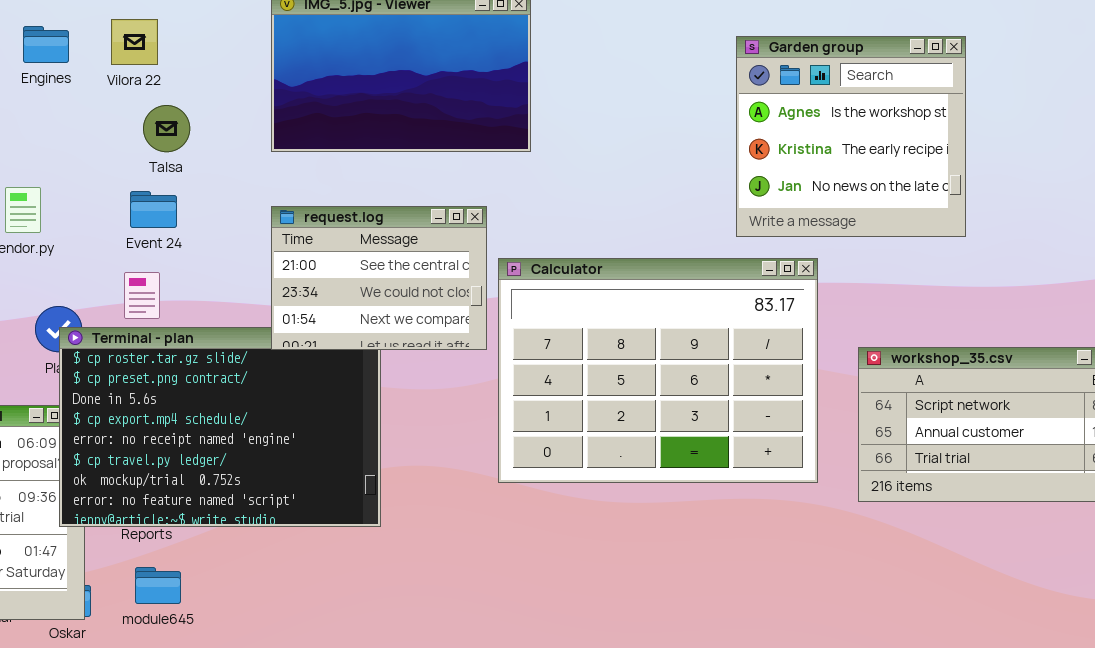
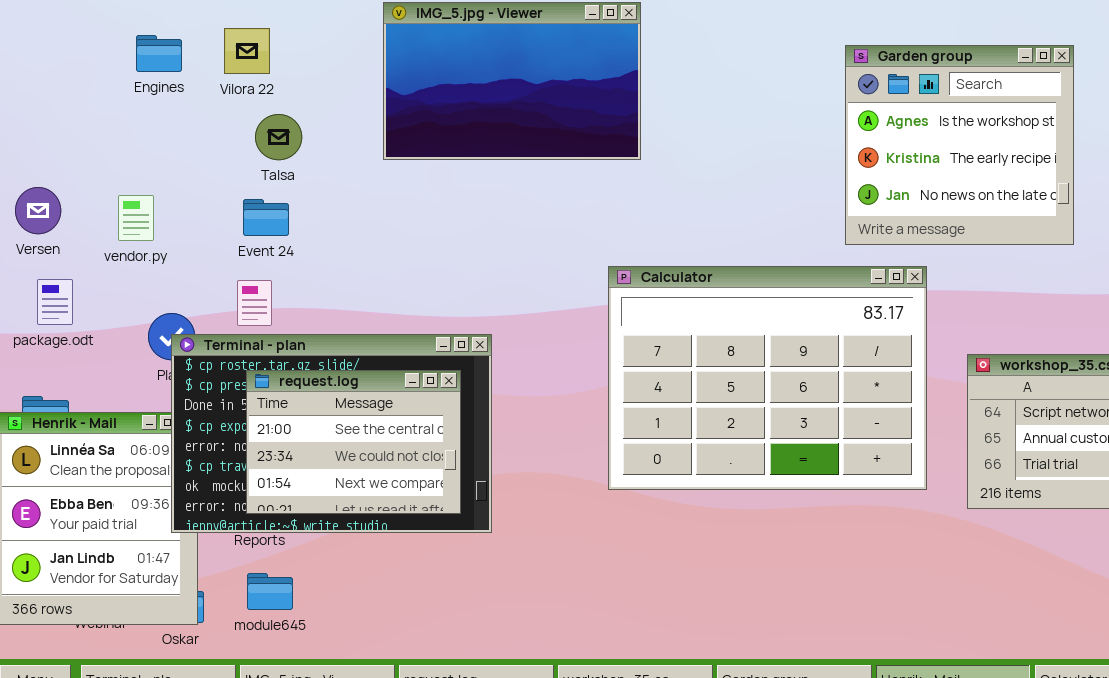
request.log: [271,206,487,350] -> [246,370,461,514], moved

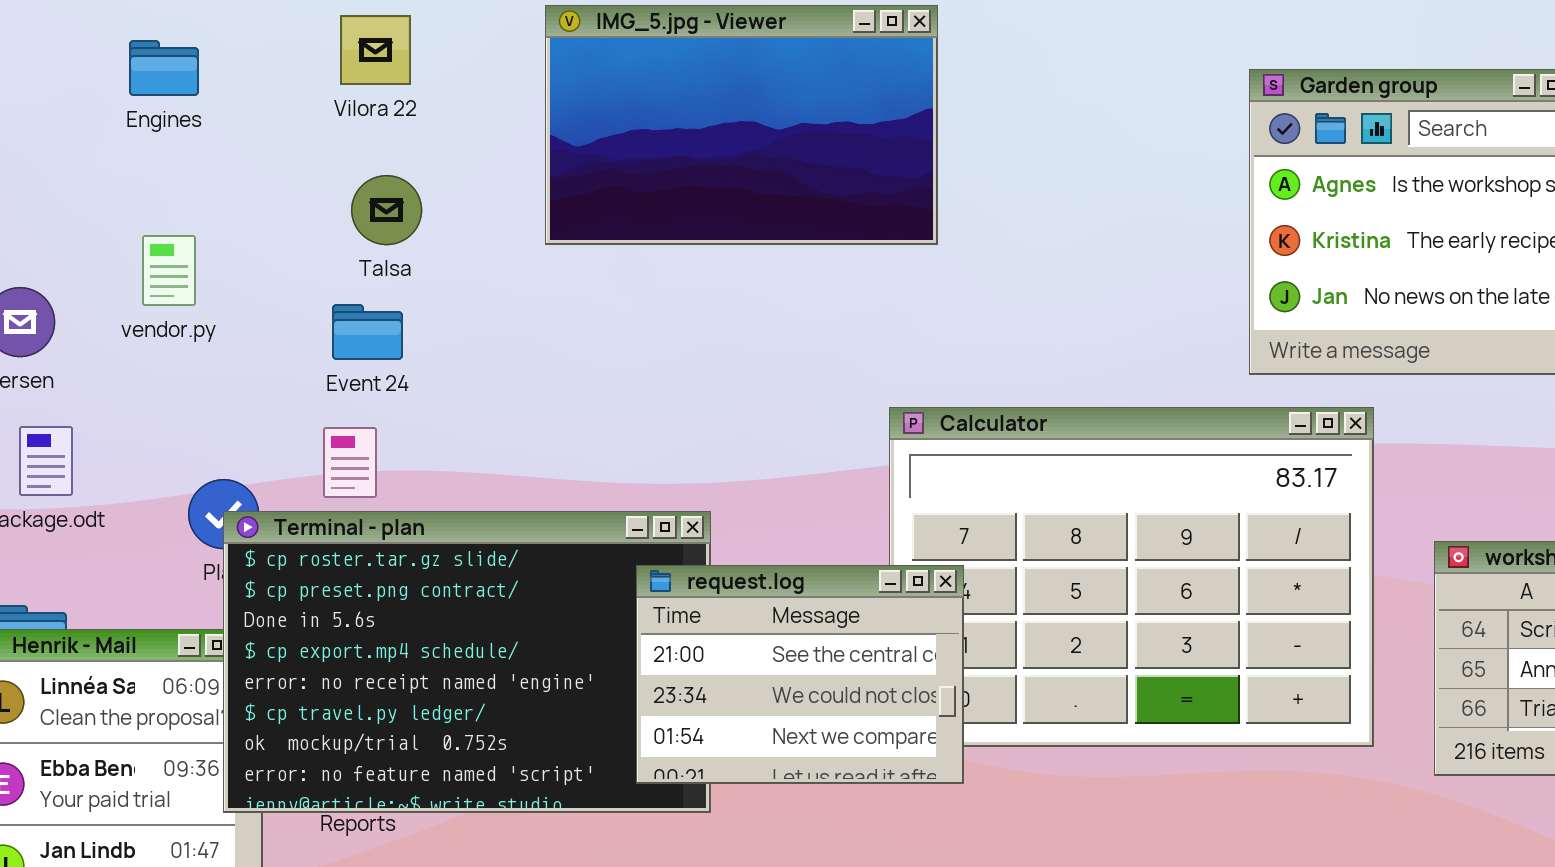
Vilora 22: [224,28,270,74] -> [340,15,411,85], moved
Engines: [136,35,182,72] -> [129,40,199,96], moved
vendor.py: [118,195,154,241] -> [142,235,196,306], moved
request.log: [246,370,461,514] -> [636,565,964,784], moved

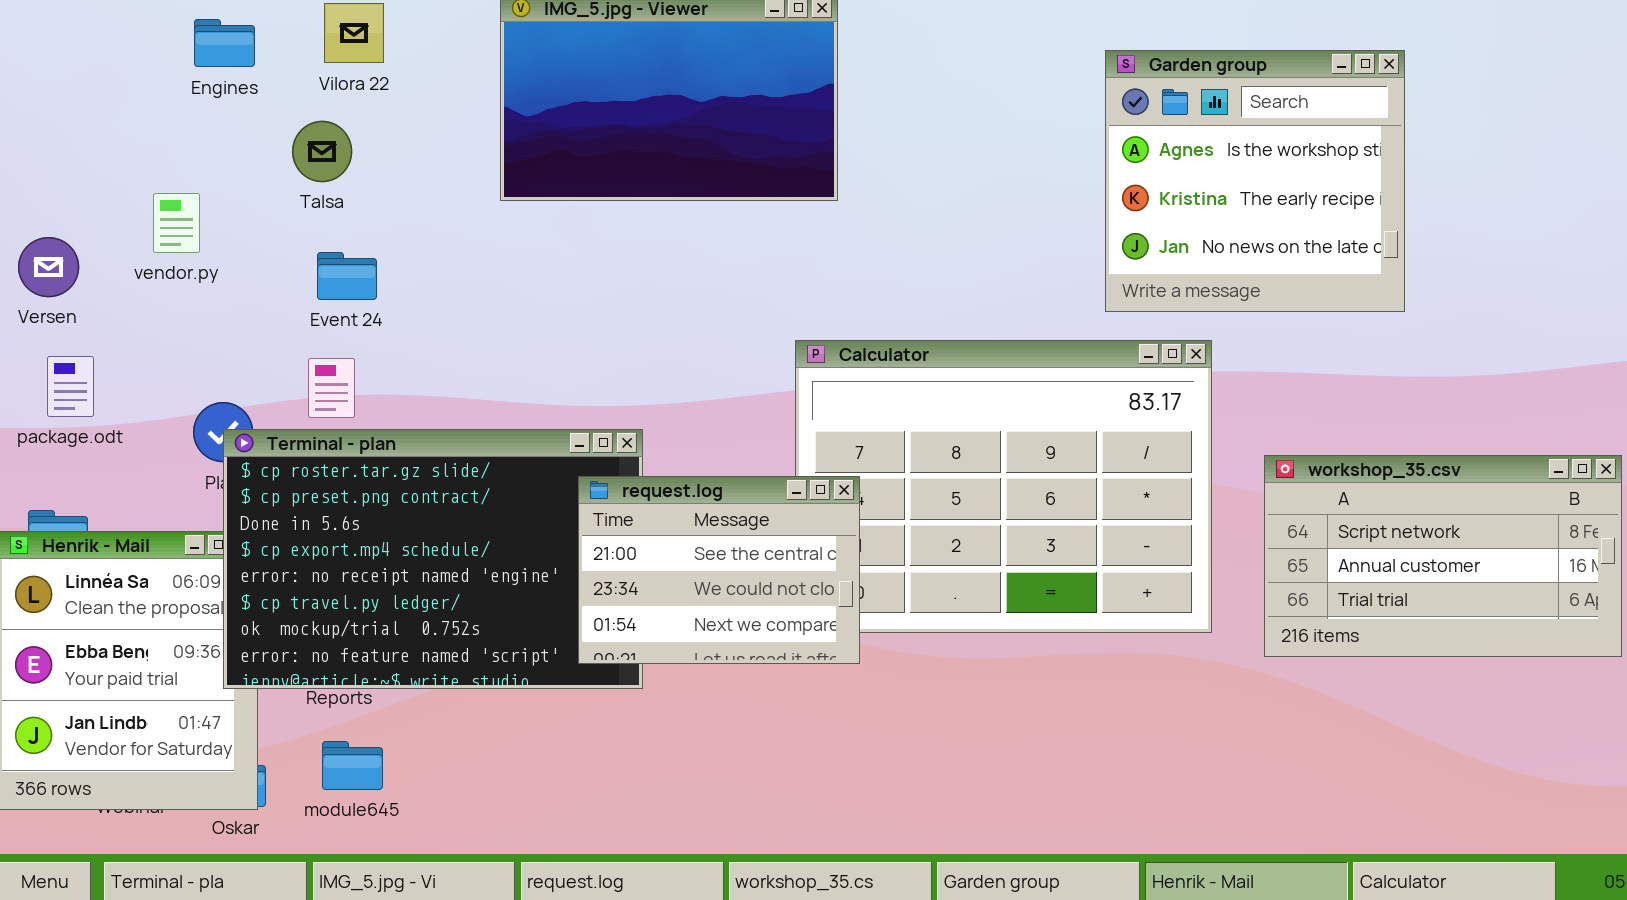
Engines: [129,40,199,96] -> [194,19,255,67], moved
Talsa: [351,175,422,245] -> [292,121,352,182], moved

